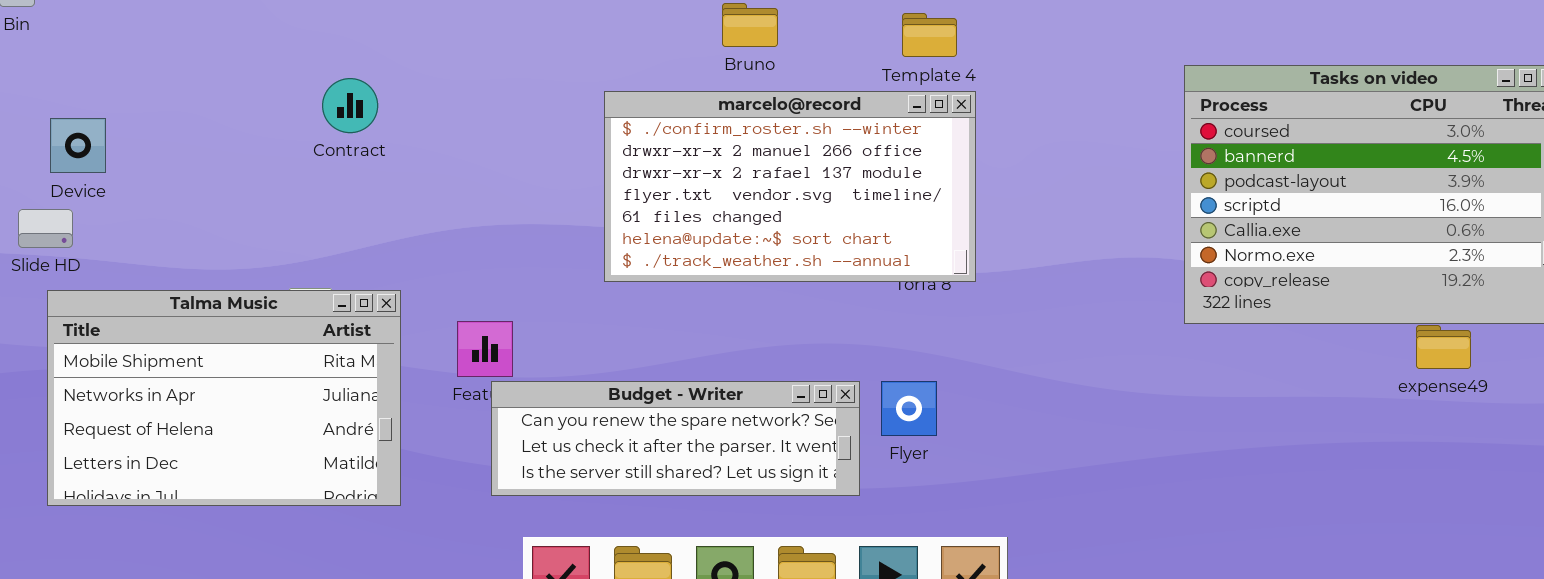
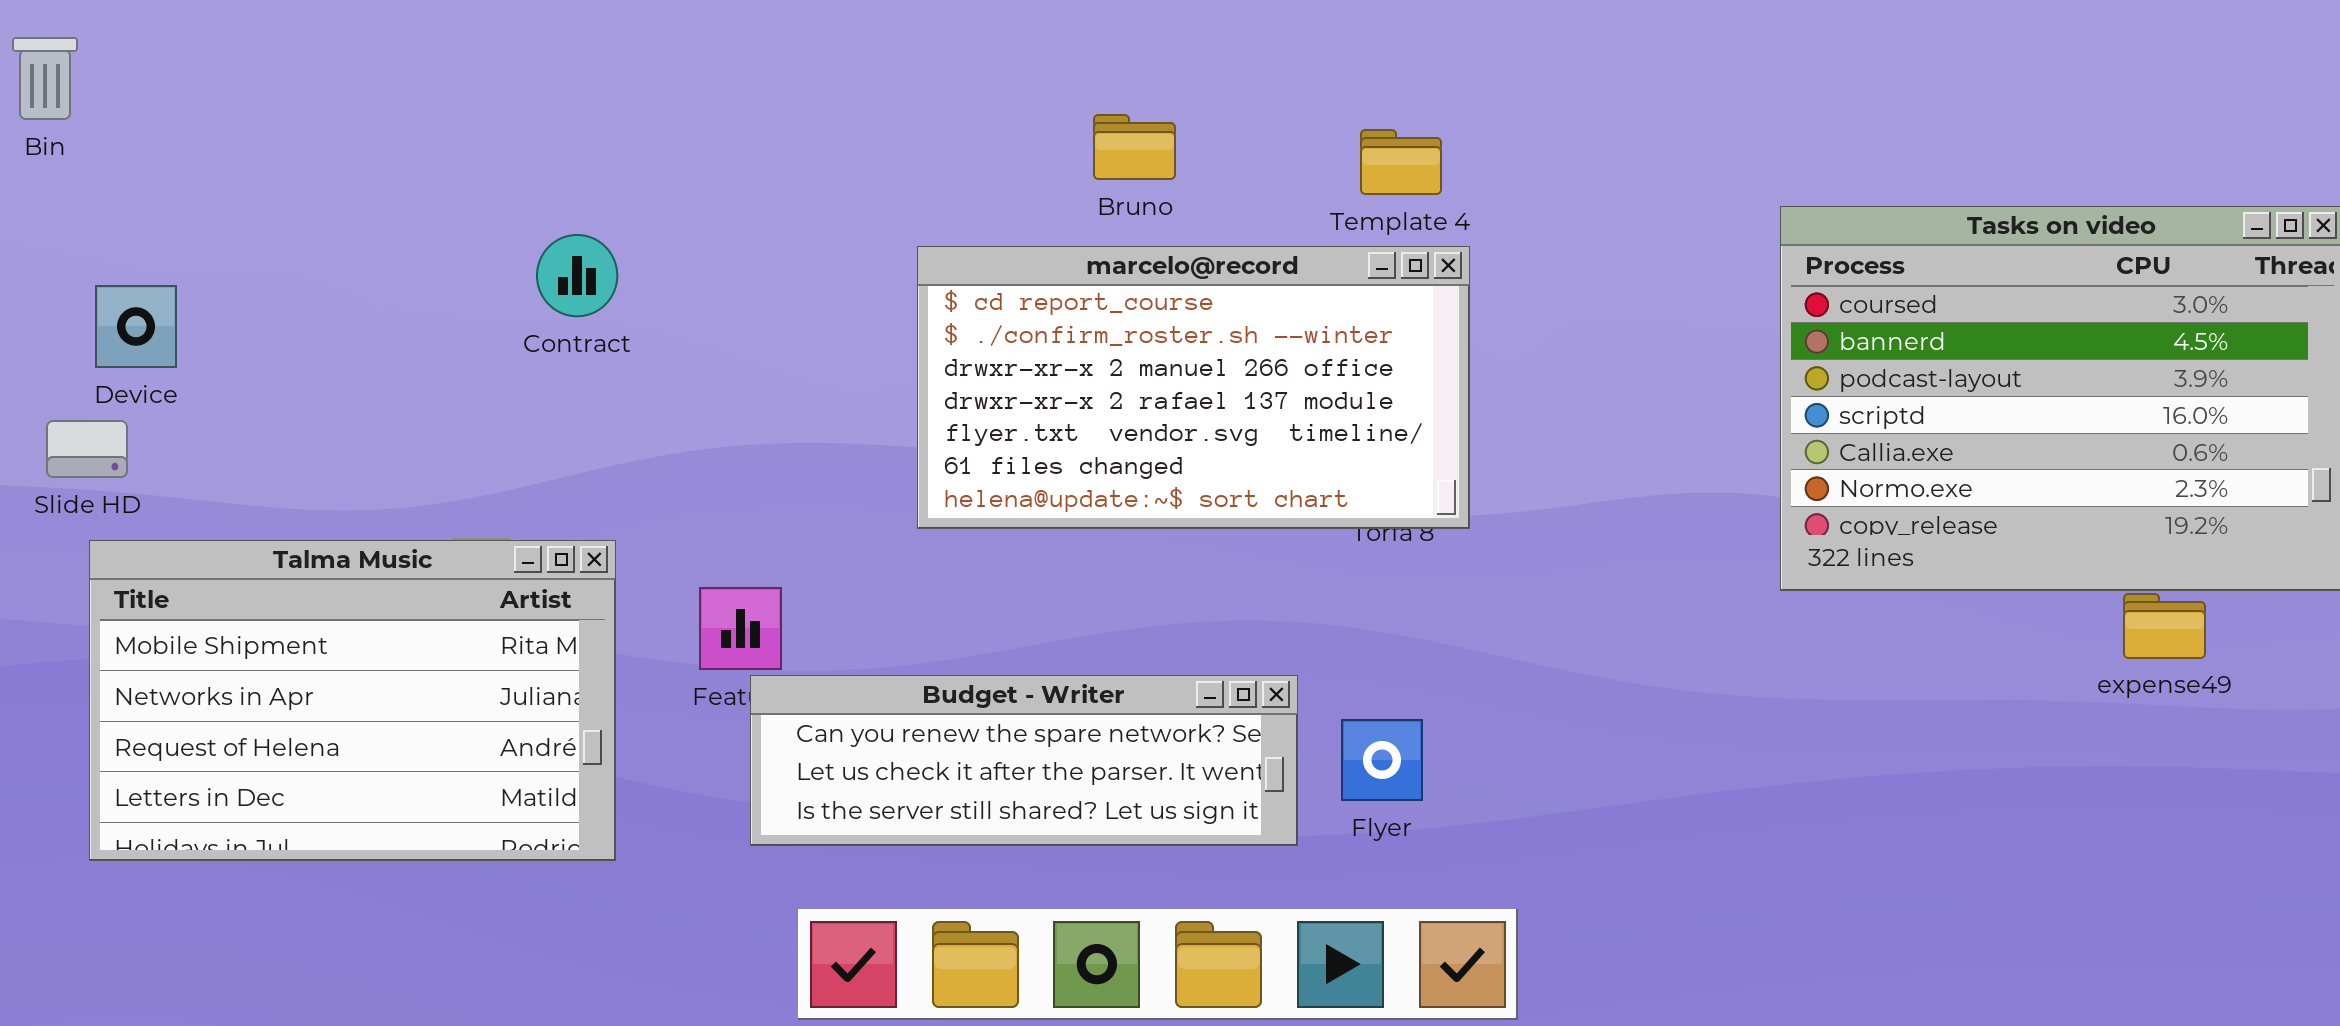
Contract: [322,78,378,133] -> [536,234,618,317], moved
marcelo@record: [604,91,976,282] -> [917,246,1470,529], scrolled up 1 row
Flyer: [881,381,937,436] -> [1341,719,1423,801], moved

